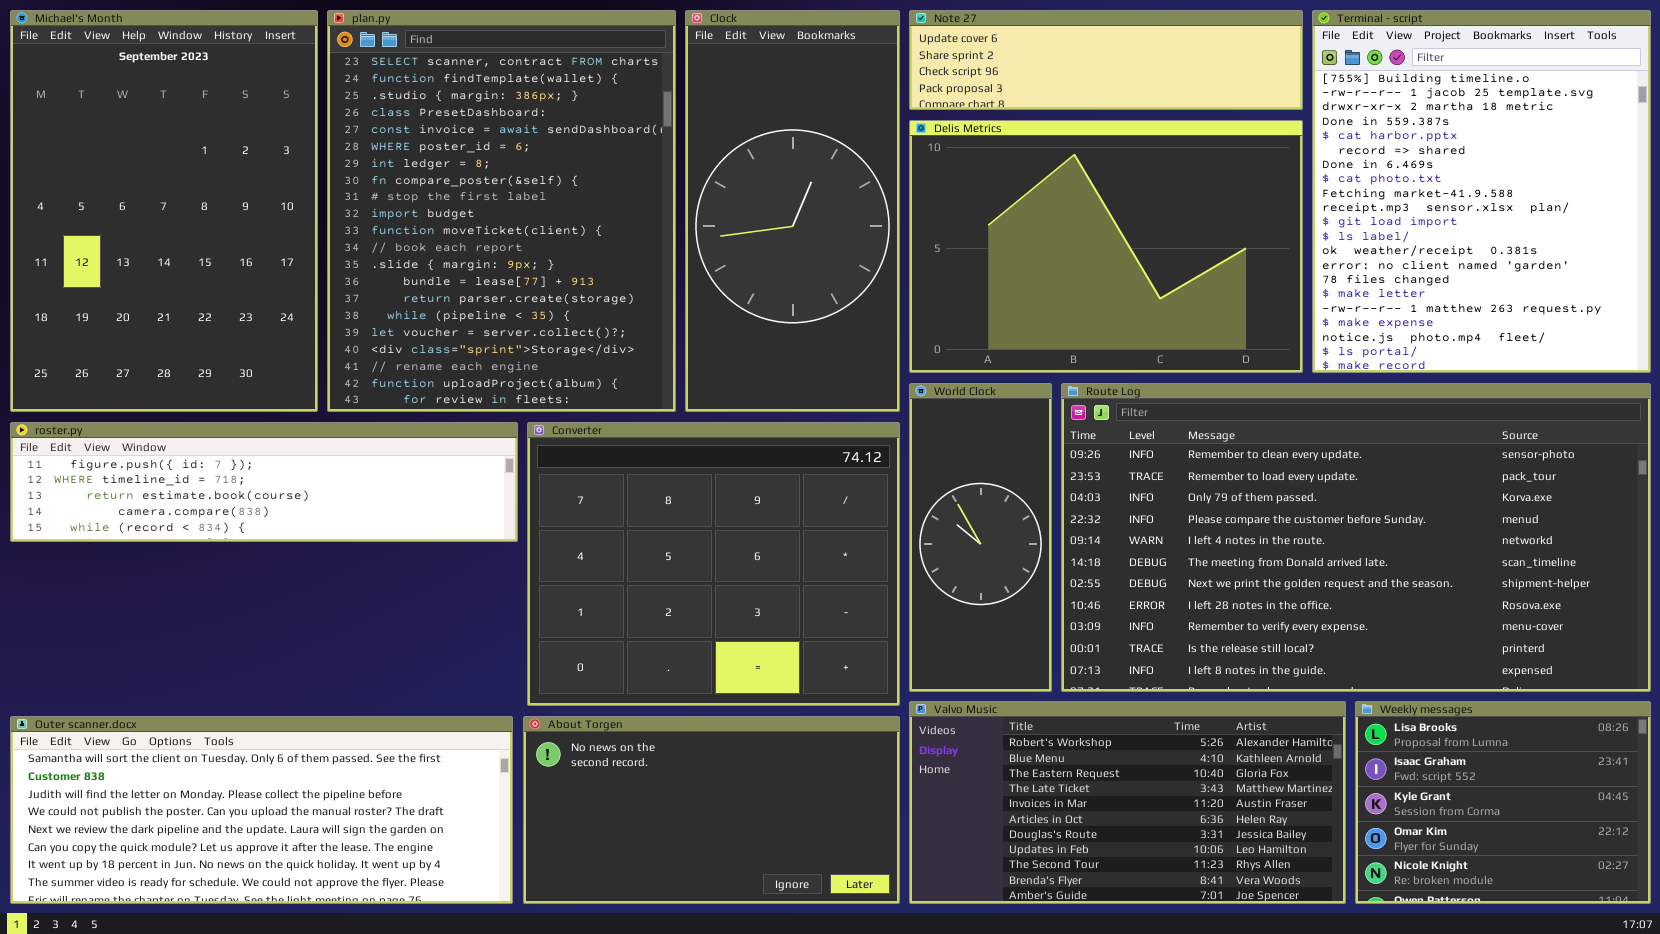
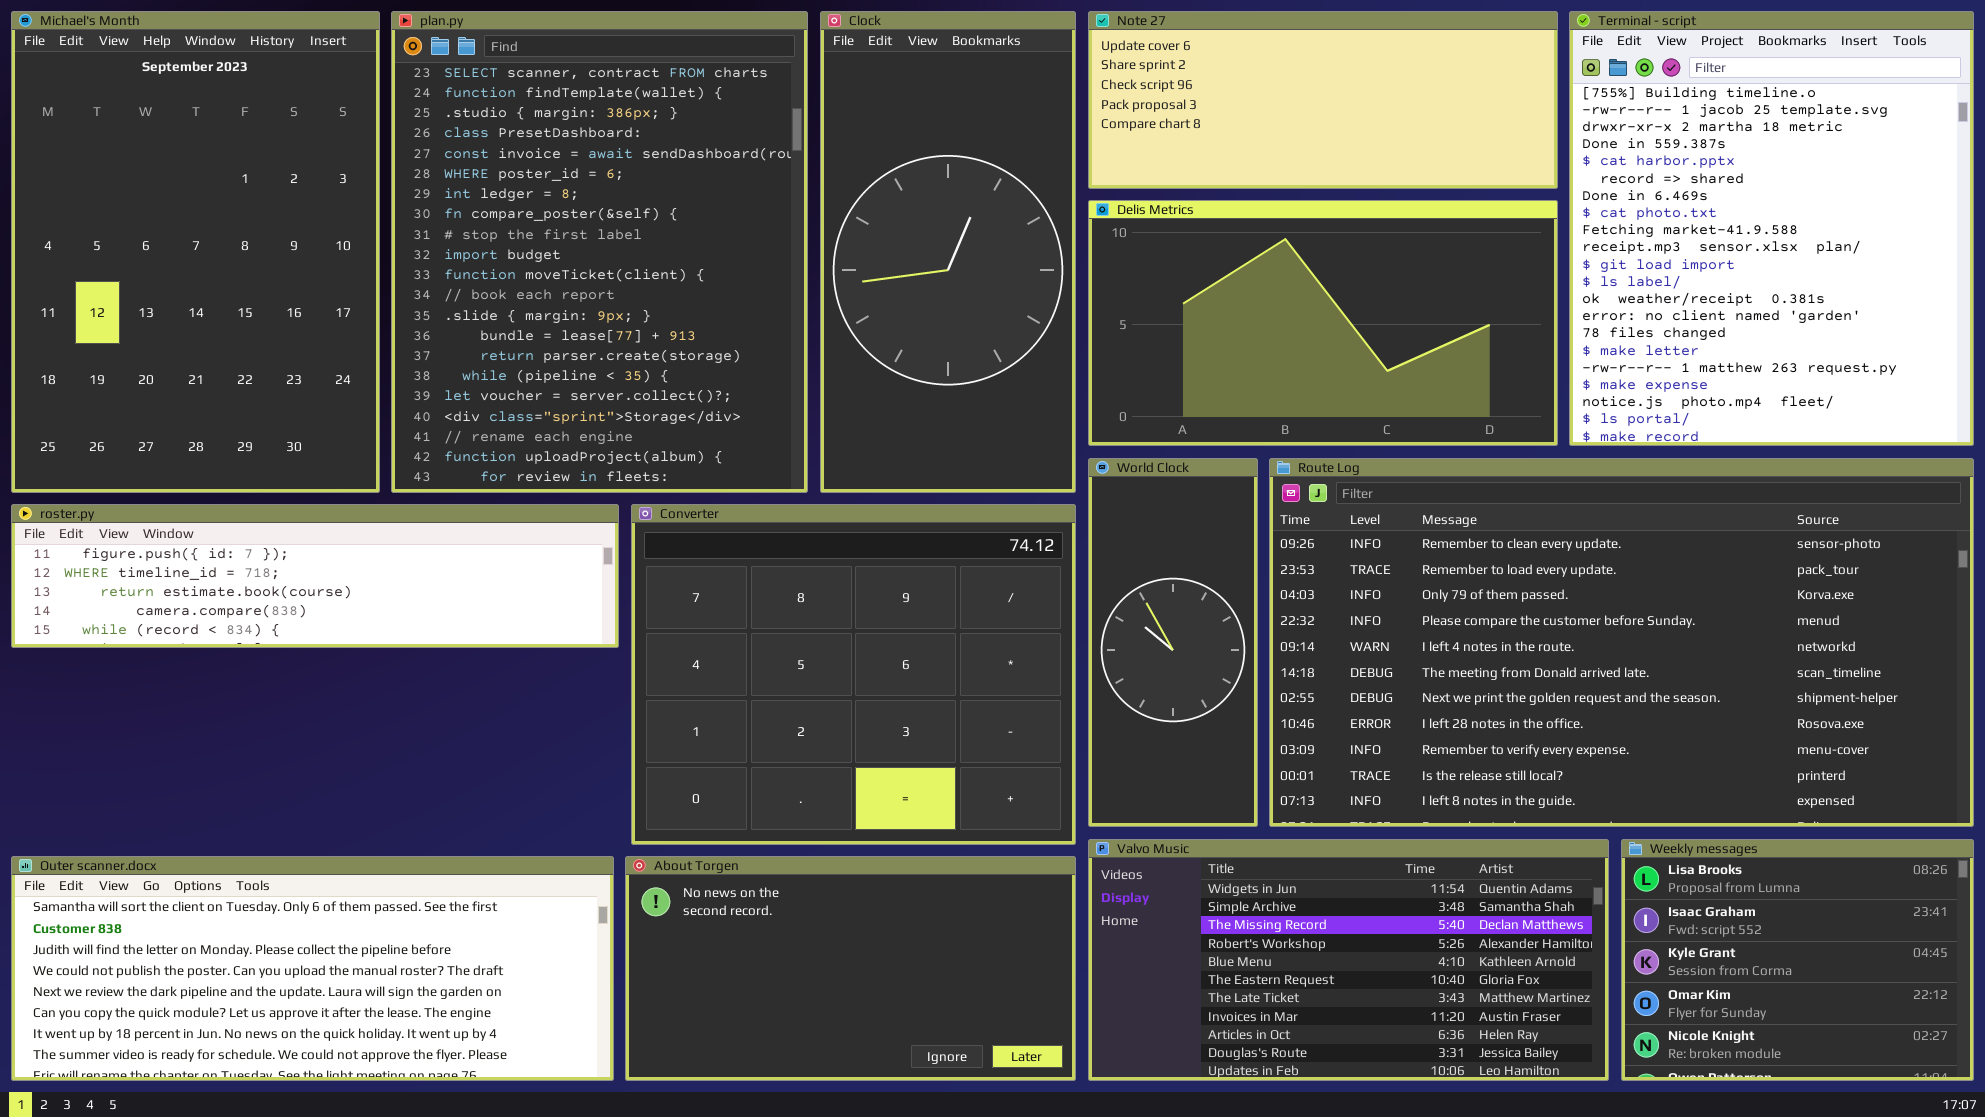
Note 27: [909,10,1303,110] -> [1088,11,1558,189], resized
Delis Metrics: [909,120,1303,373] -> [1088,200,1558,446], resized
Valvo Music: [909,701,1346,904] -> [1088,839,1609,1081], scrolled up 3 rows

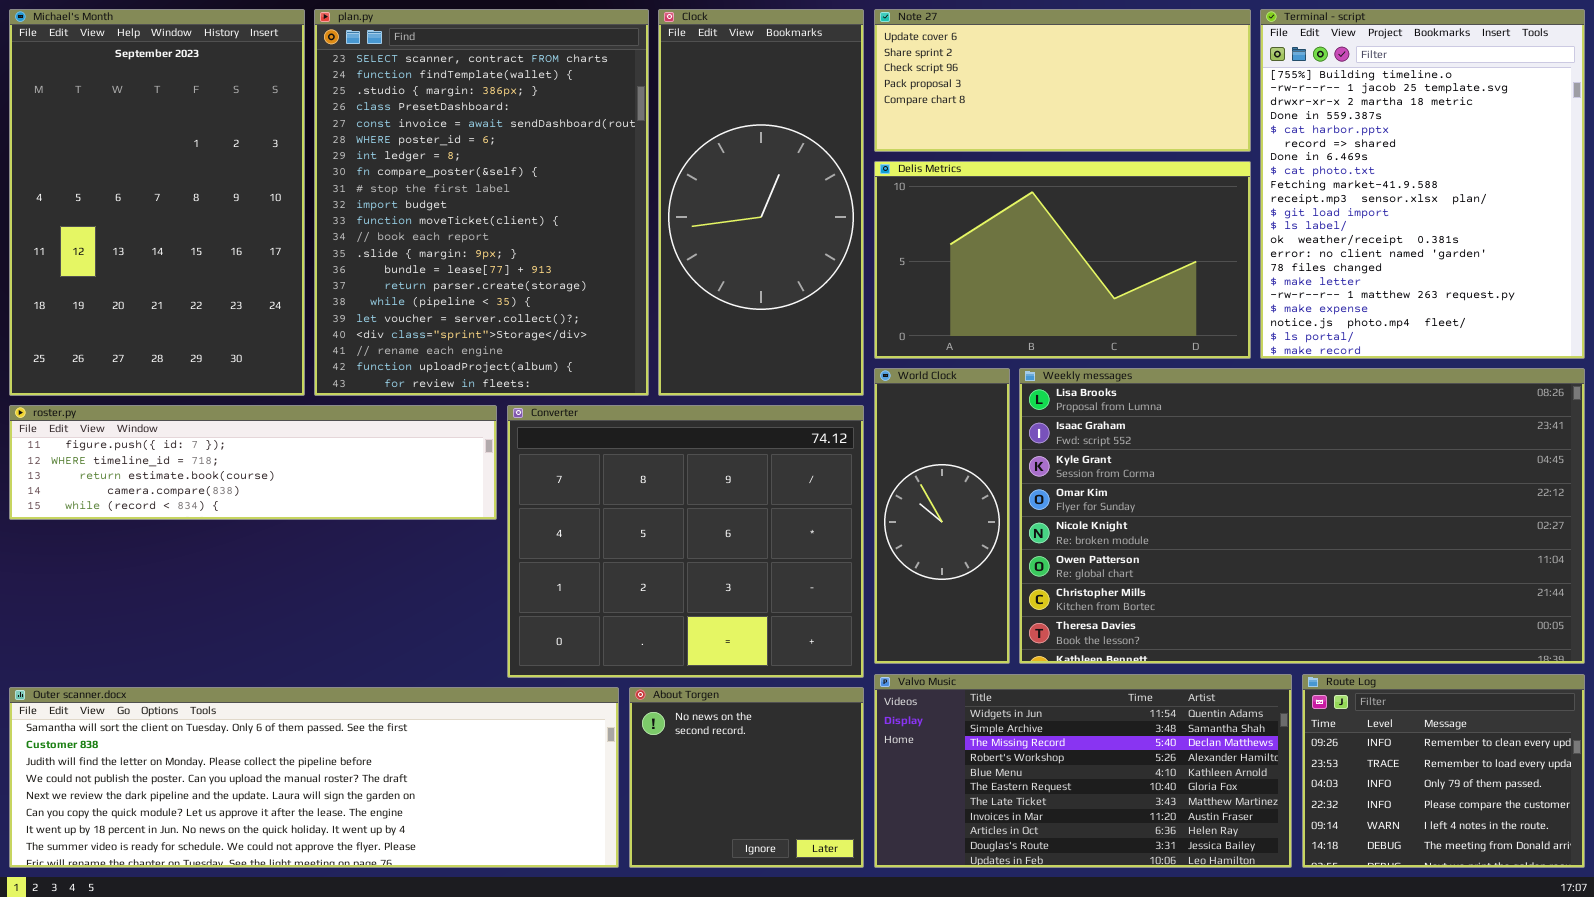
Route Log: [1269,458,1974,827] -> [1302,674,1585,868], moved, resized
Weekly messages: [1621,839,1974,1081] -> [1019,368,1585,664], moved, resized
Outer scanner.docx: [11,856,614,1081] -> [9,687,619,868], resized
About Torgen: [625,856,1076,1081] -> [629,687,864,868], resized

